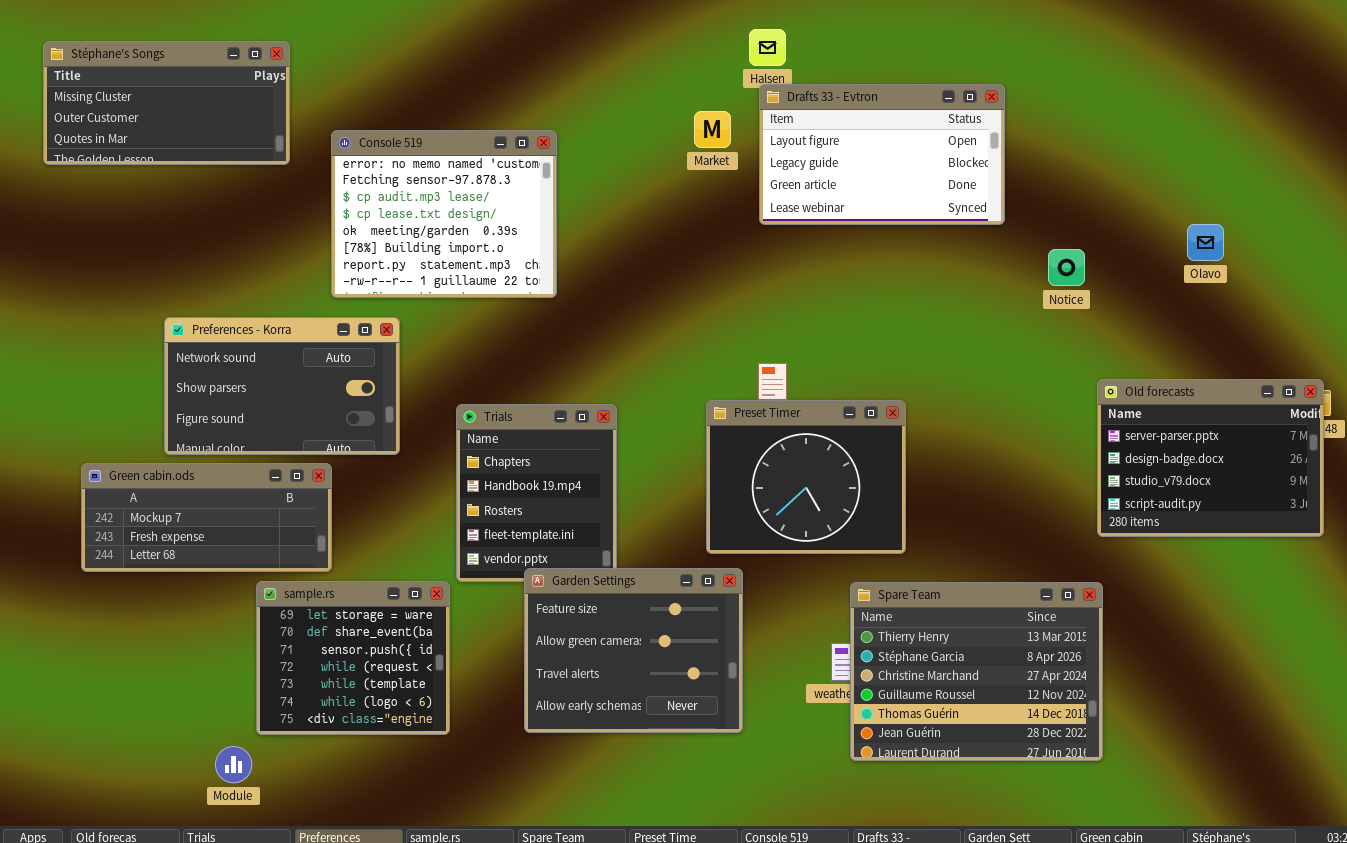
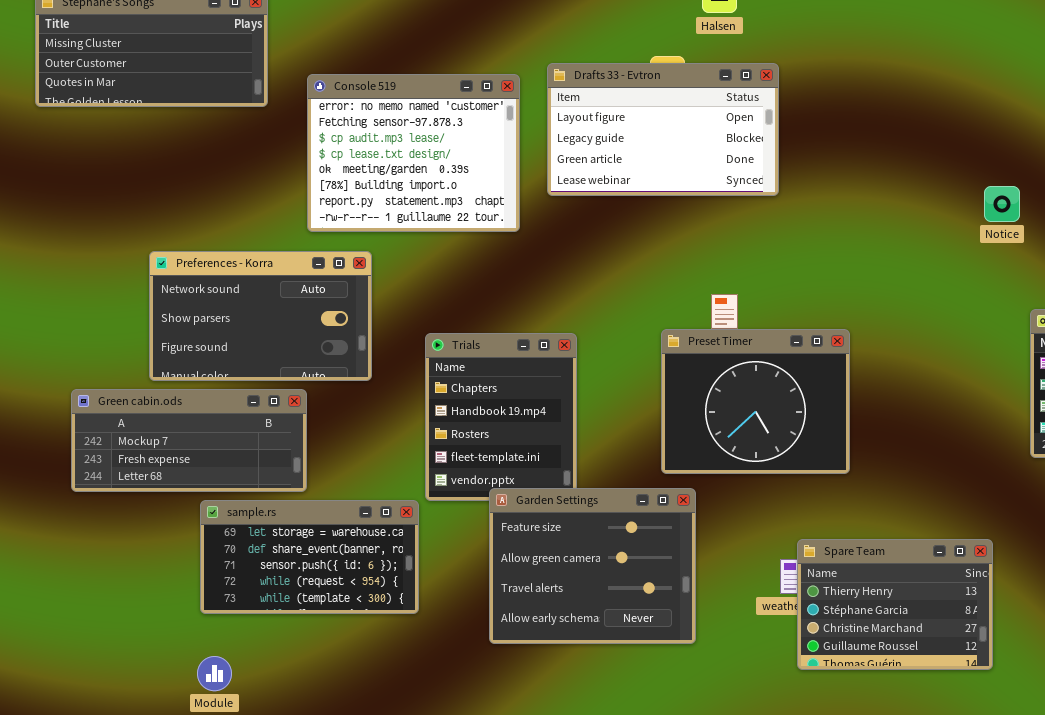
Drafts 33 - Evtron: [759,84,1005,225] -> [547,63,779,196], moved
sample.rs: [256,581,450,735] -> [200,500,419,614], resized
Spare Team: [850,582,1103,761] -> [797,539,993,670], resized

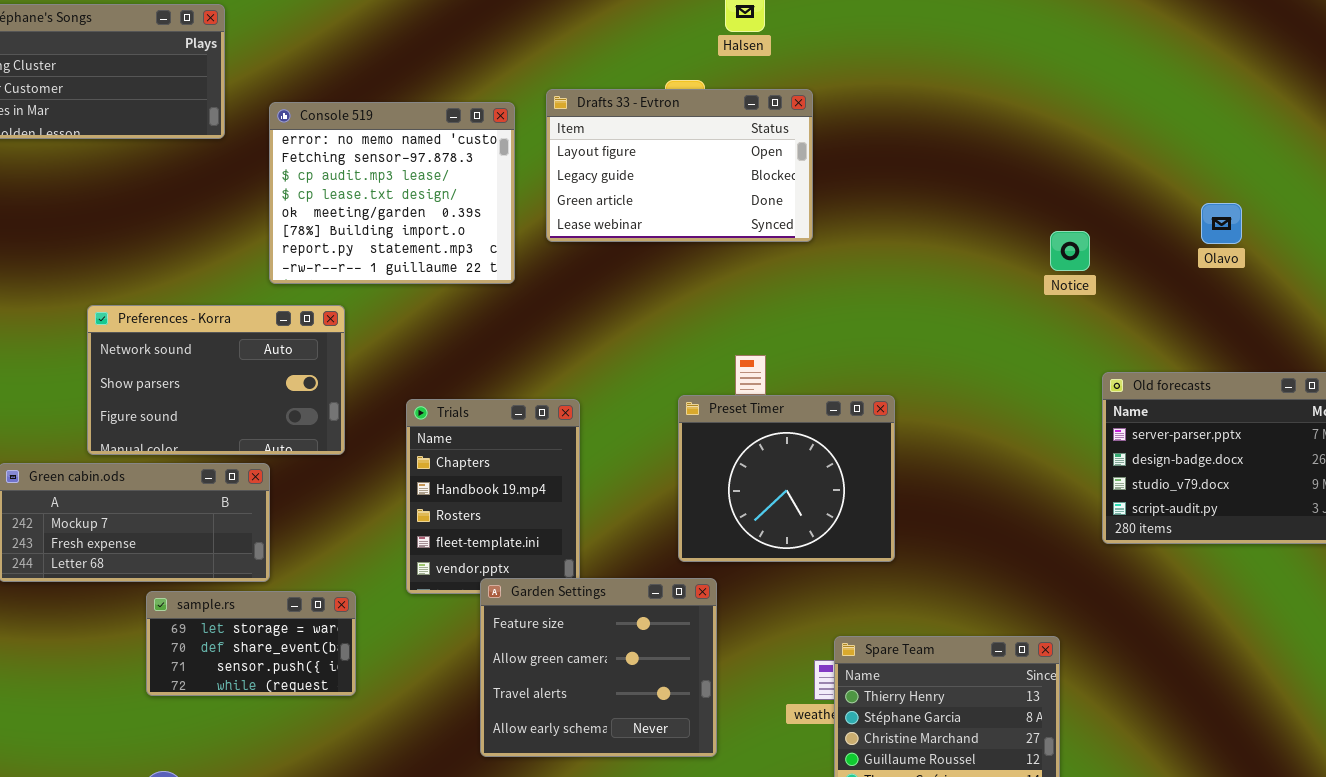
sample.rs: [200,500,419,614] -> [146,591,356,696], resized

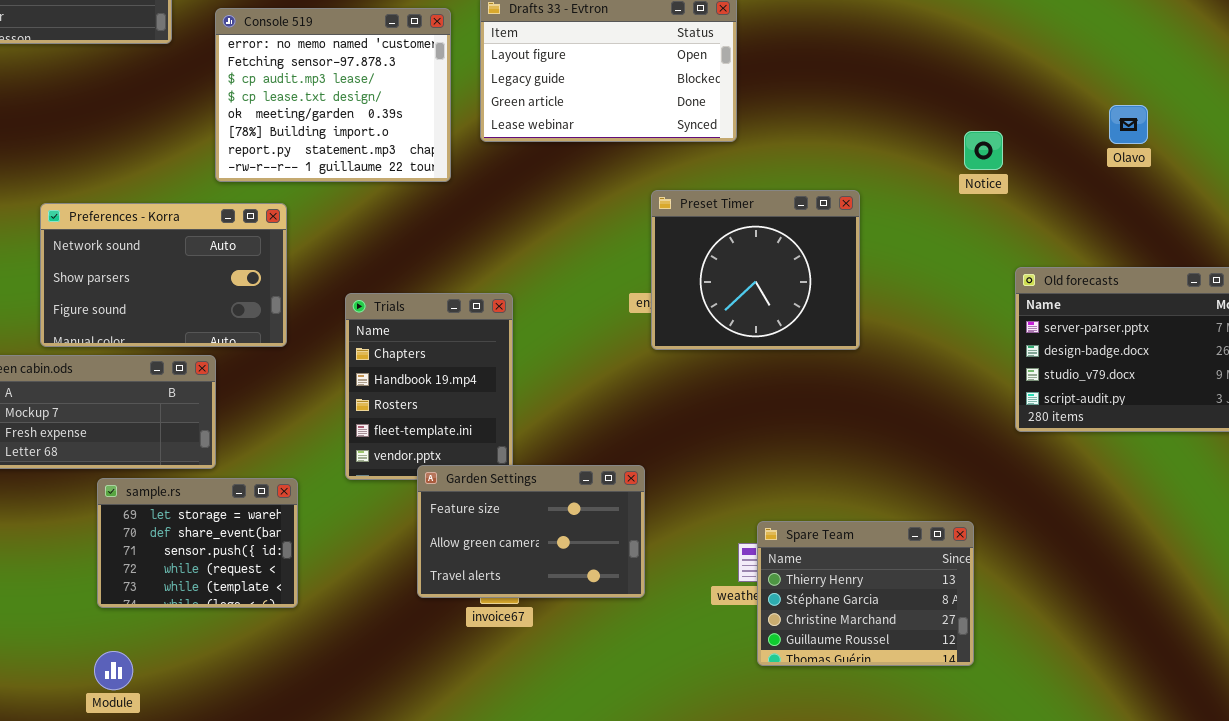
Preset Timer: [678,395,895,562] -> [651,190,860,350], moved
Garden Settings: [480,578,717,757] -> [417,465,645,598], resized
sample.rs: [146,591,356,696] -> [97,478,298,608], resized

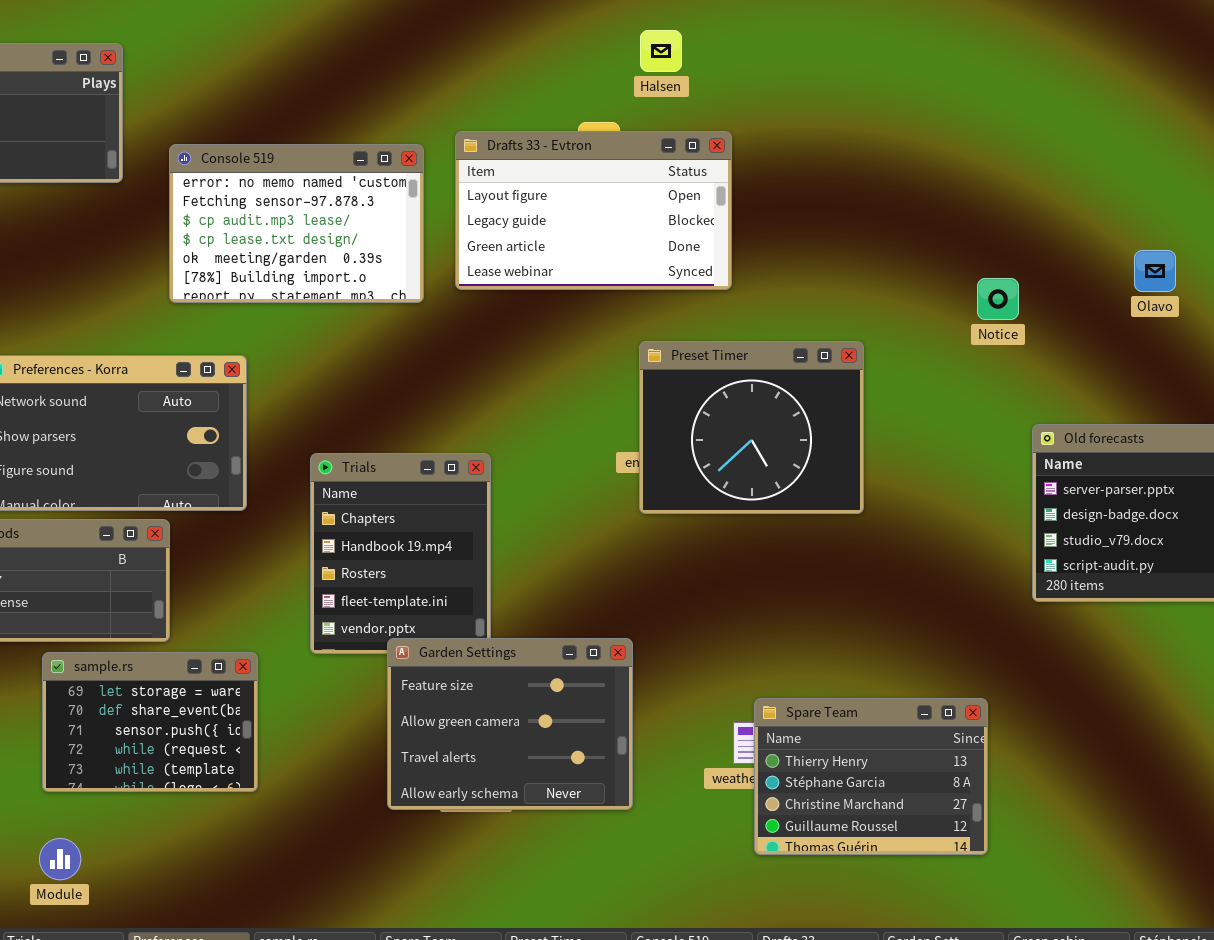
Console 519: [215,8,451,182] -> [169,144,424,303], resized
Garden Settings: [417,465,645,598] -> [387,638,633,810], resized

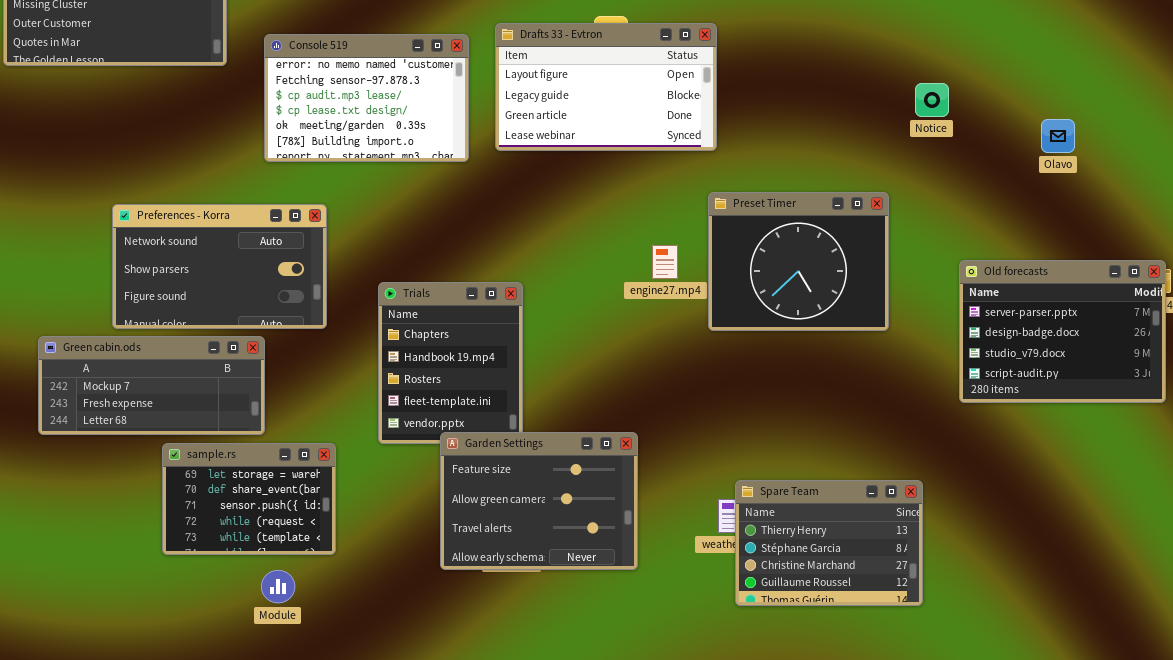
Notice: [977,278,1019,320] -> [915,83,949,117], moved
Preset Timer: [639,341,864,514] -> [708,192,889,331], moved
Module: [39,838,81,880] -> [261,570,295,603], moved

